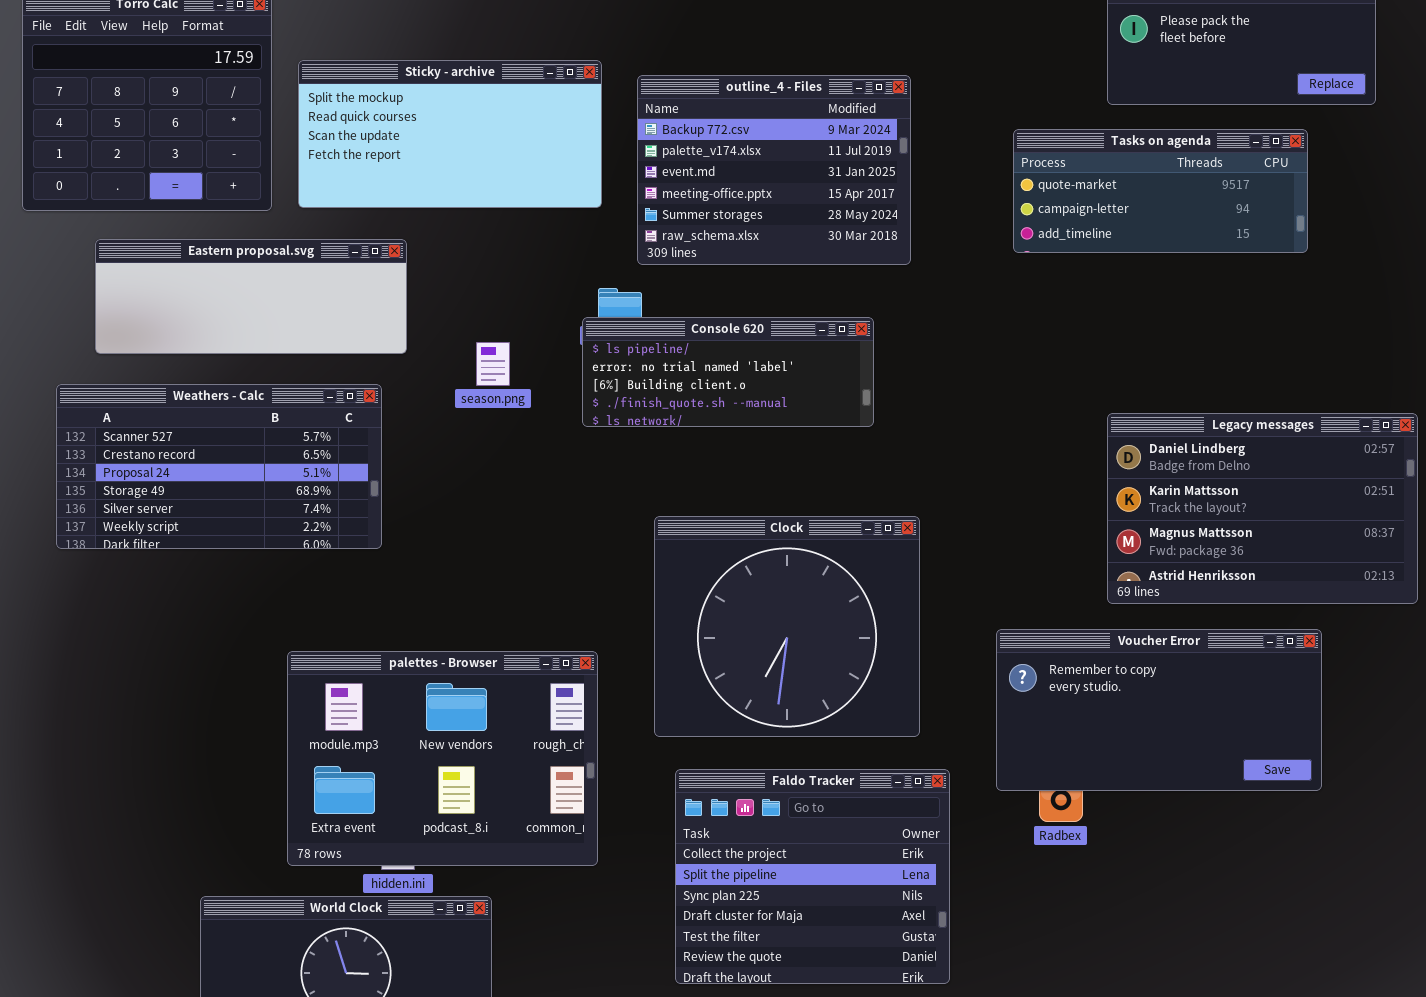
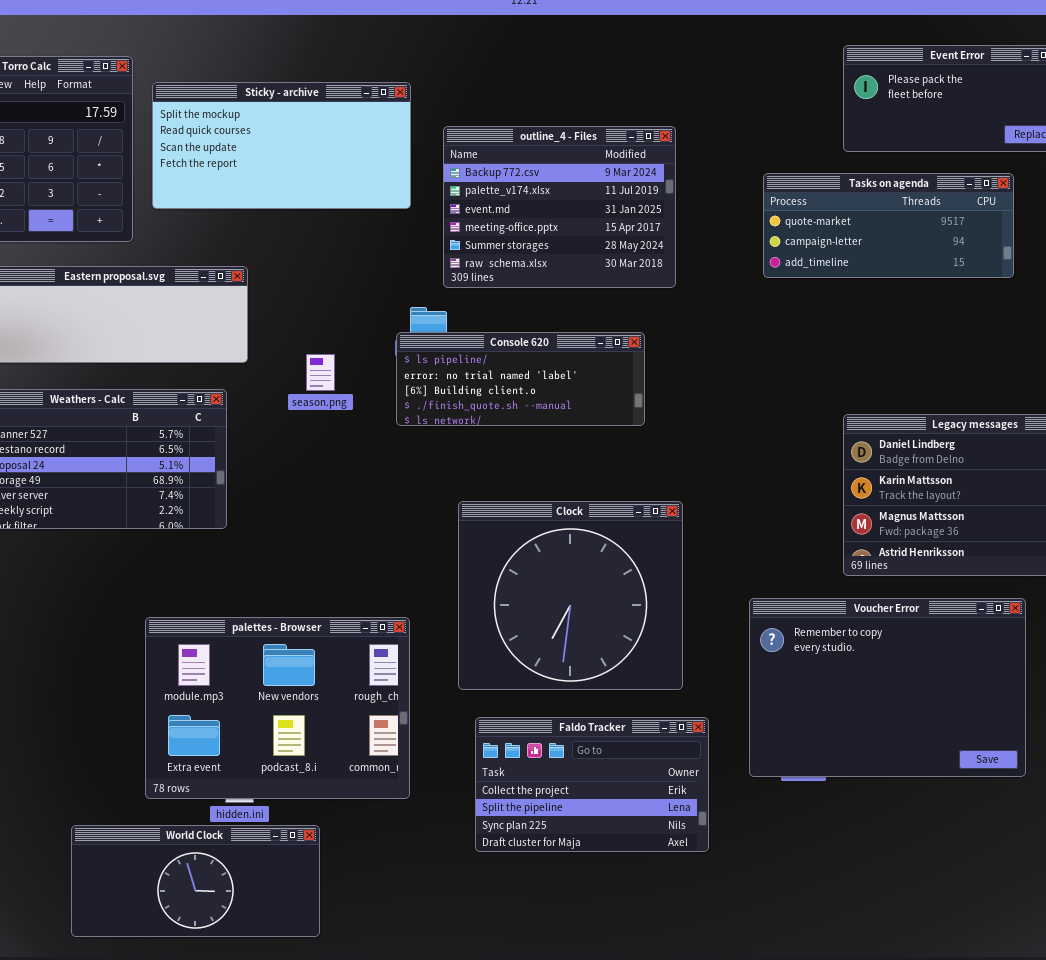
Sticky - archive: [298,60,602,208] -> [152,82,411,209], moved
Voucher Error: [996,629,1322,791] -> [749,598,1026,777], resized
Faldo Tracker: [675,769,950,984] -> [475,717,709,852], resized

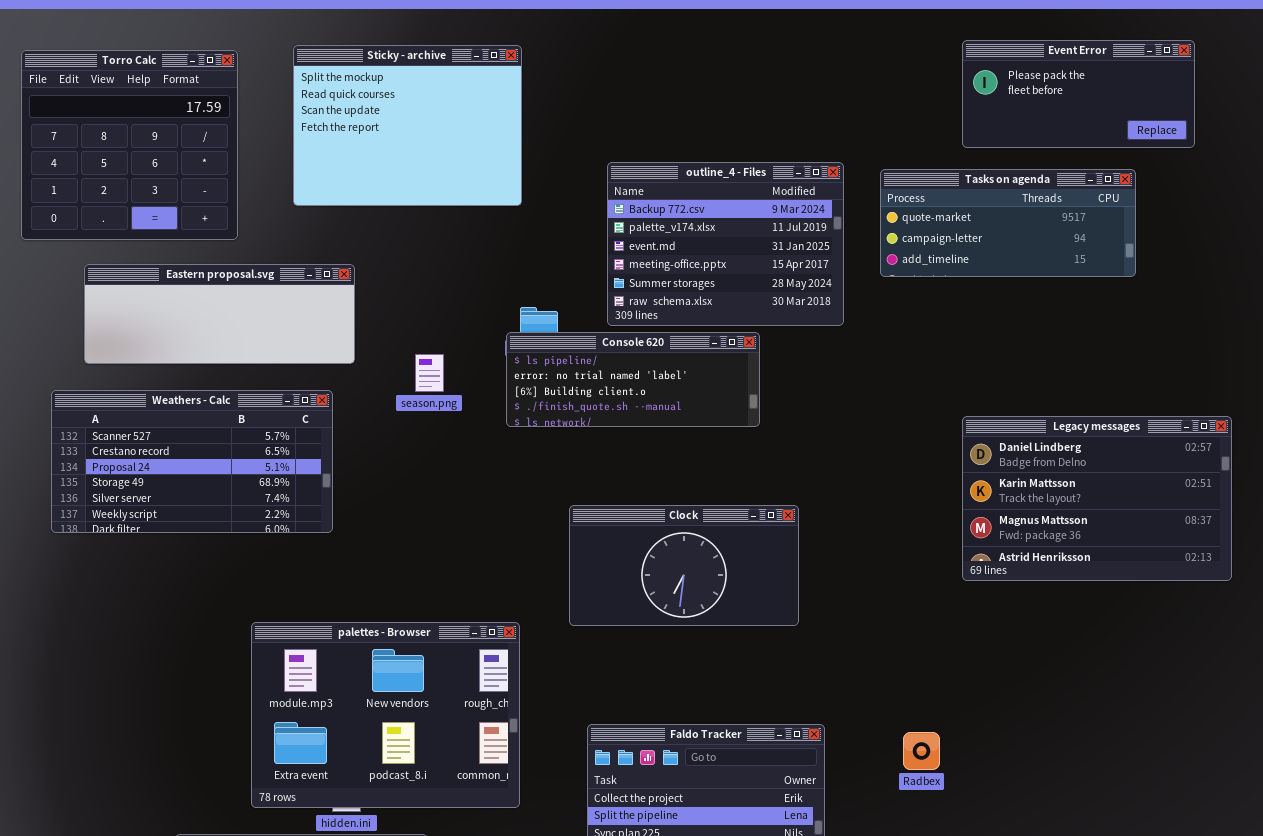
Sticky - archive: [152,82,411,209] -> [293,45,522,206], resized
outline_4 - Files: [443,126,676,288] -> [607,162,844,326], moved
Clock: [458,501,683,690] -> [569,505,799,626], resized
Voucher Error: [749,598,1026,777] -> none, closed

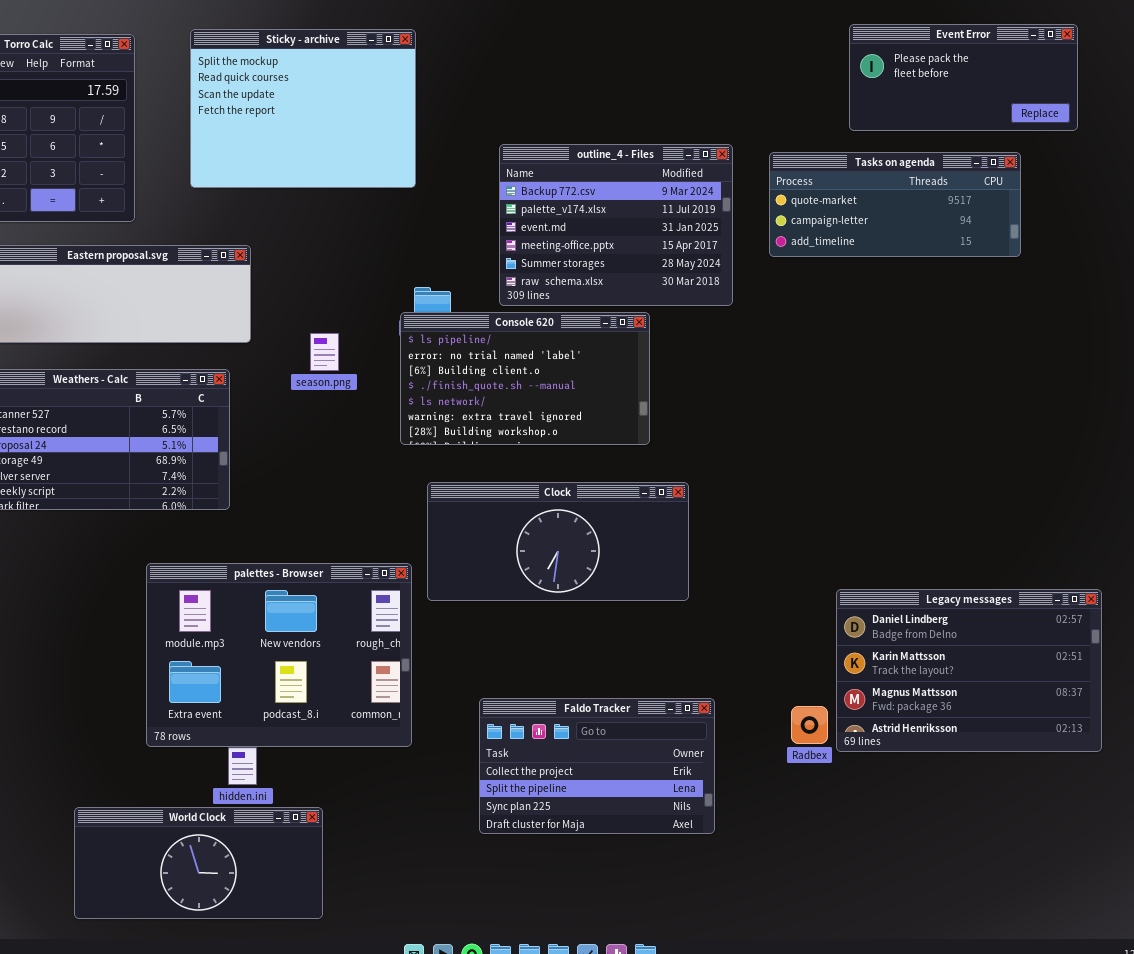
Console 620: [506,332,760,427] -> [400,312,650,445], resized
Legacy messages: [962,416,1232,581] -> [836,589,1102,752], moved
Clock: [569,505,799,626] -> [427,482,689,601], resized
palettes - Browser: [251,622,520,808] -> [146,563,412,747], moved

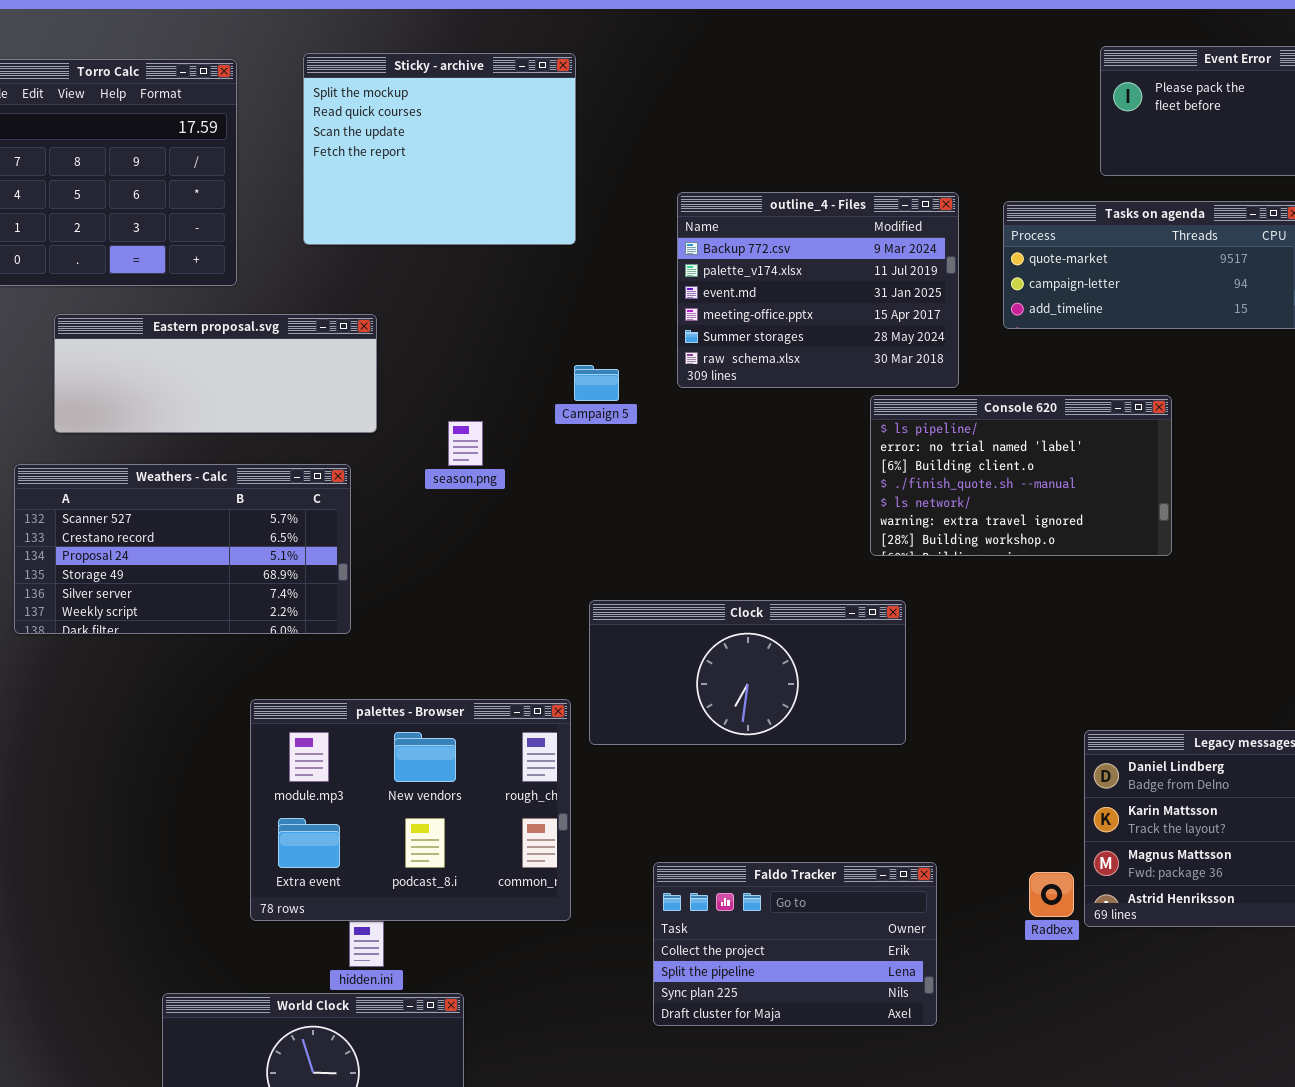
Console 620: [400,312,650,445] -> [870,395,1172,556], moved

